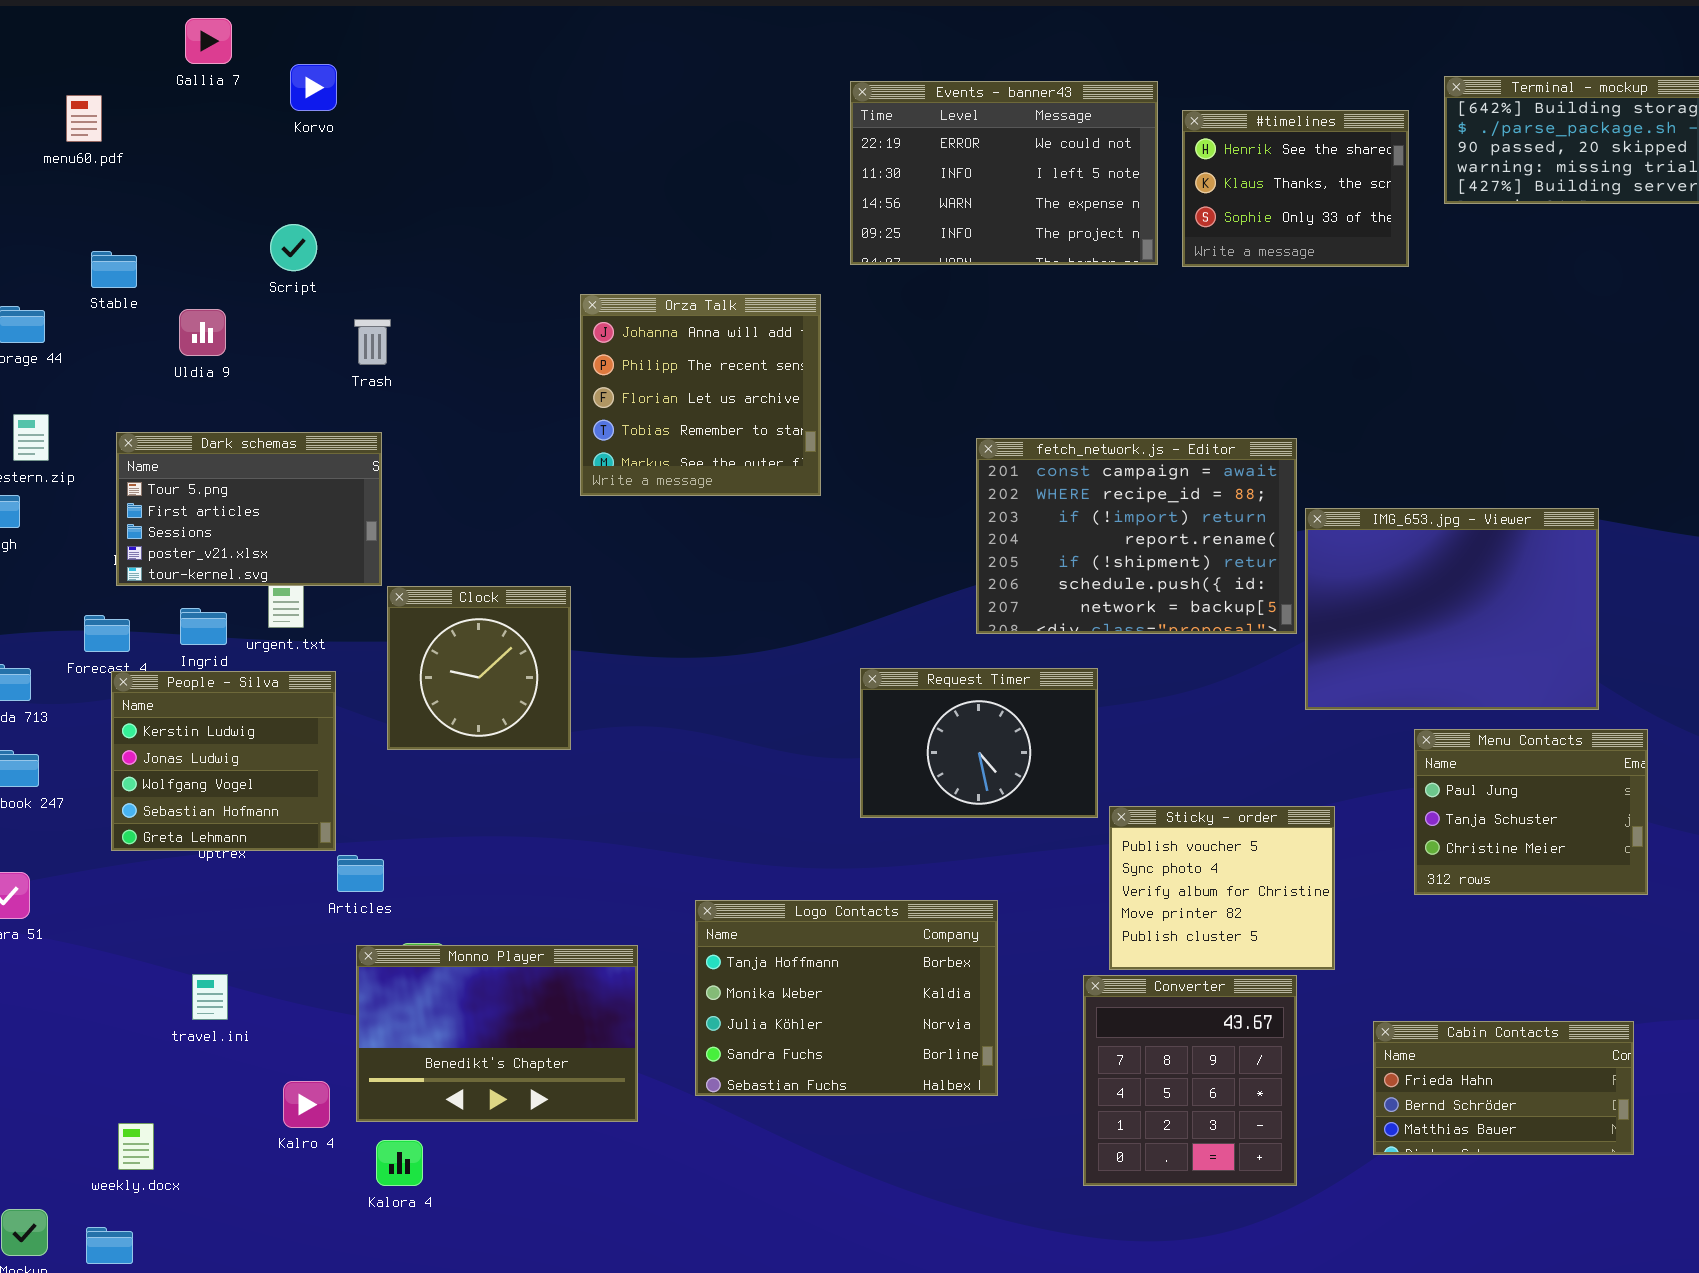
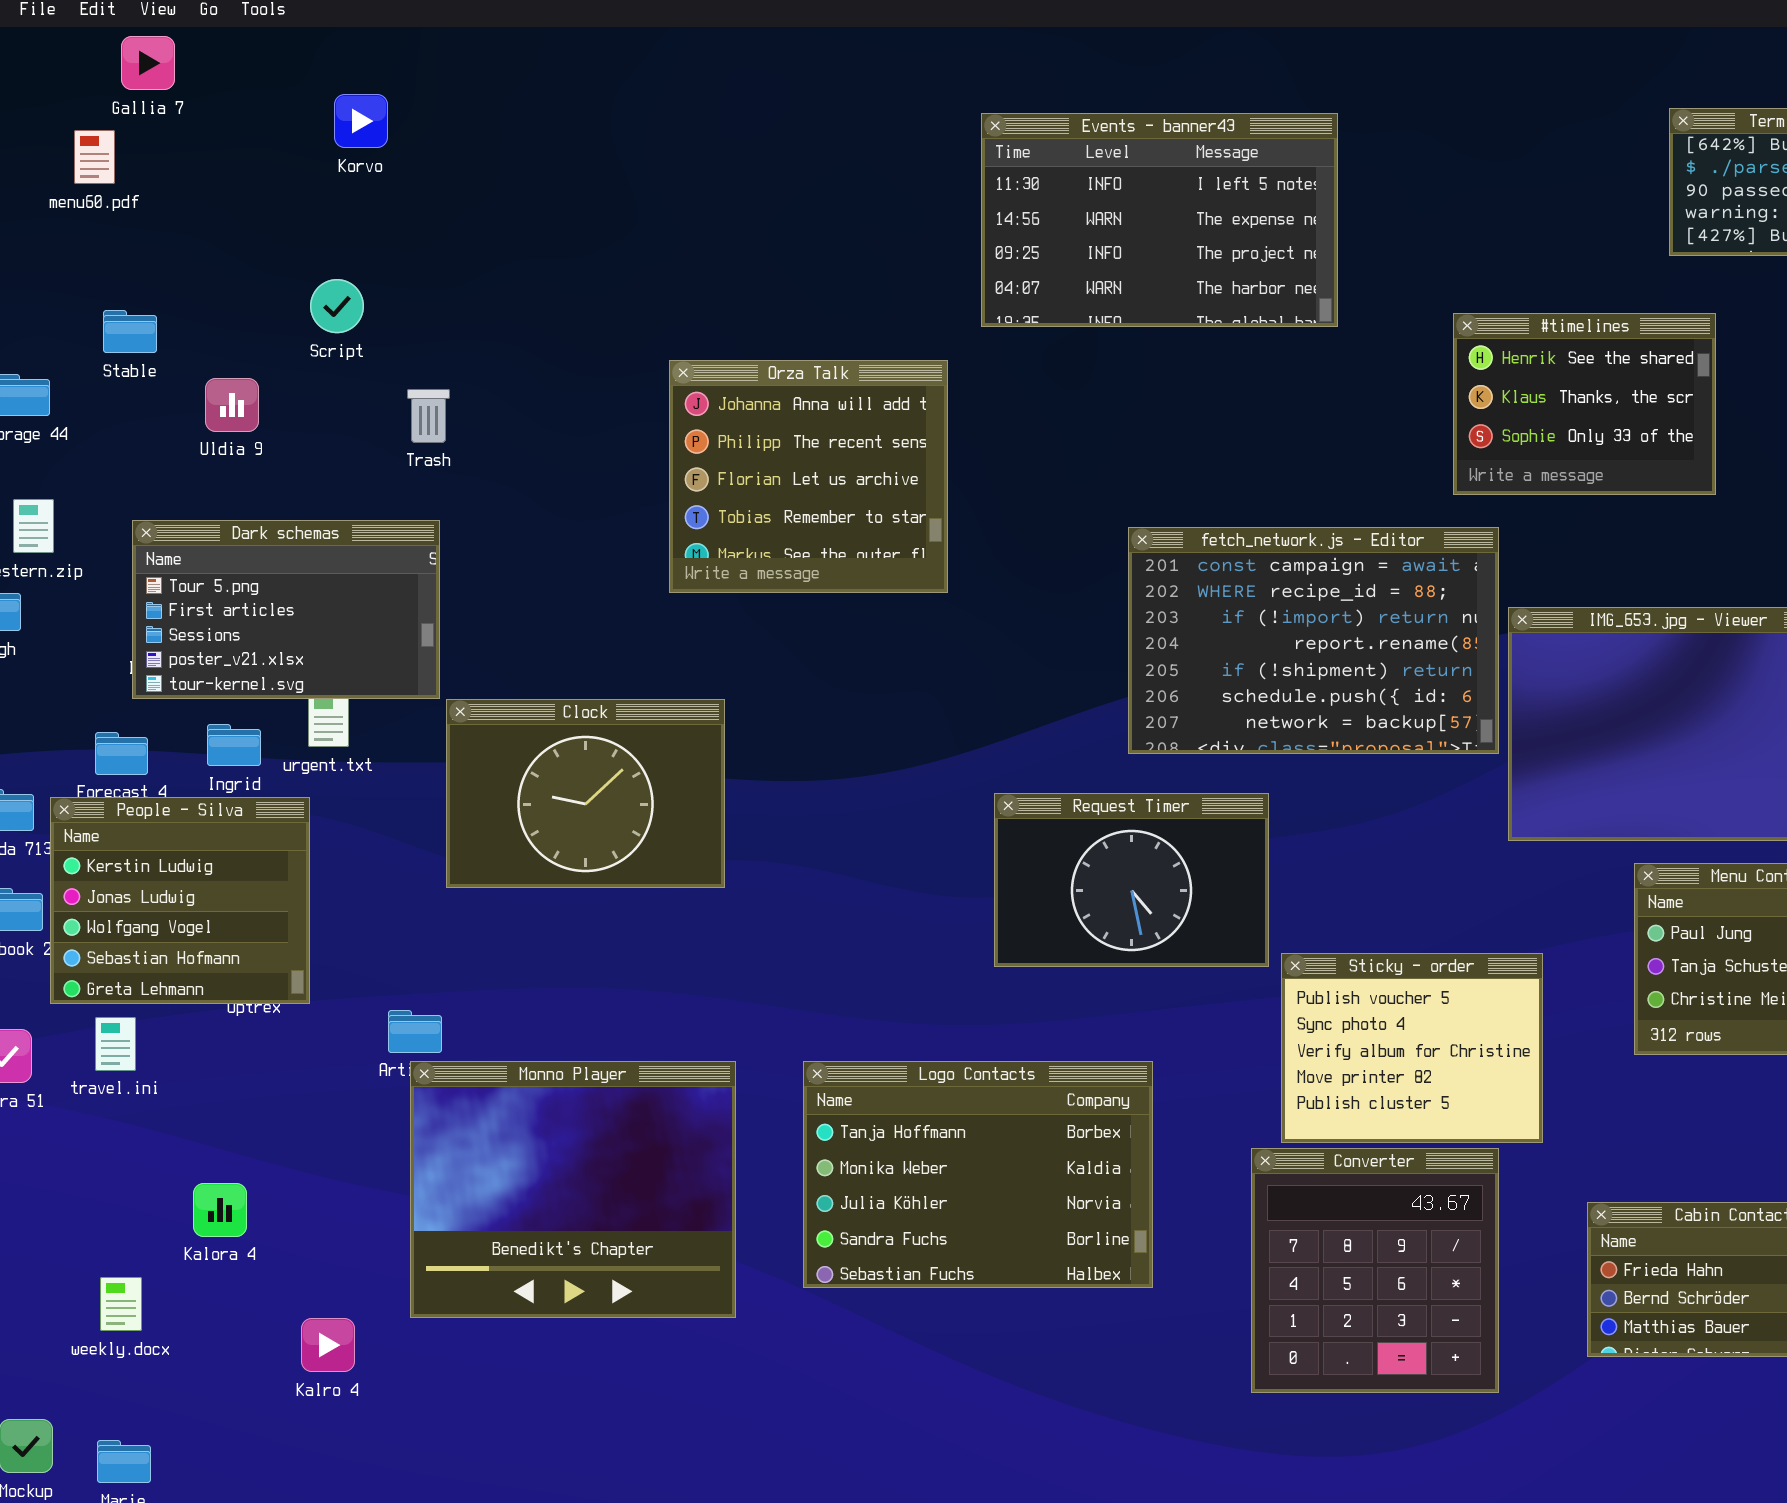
Gallia 7: [185,18,232,64] -> [121,36,175,90], moved
Events - banner43: [850,81,1158,265] -> [981,113,1338,327], scrolled down 1 row
#timelines: [1182,110,1409,267] -> [1453,313,1716,495], moved
Clock: [387,586,571,750] -> [446,699,725,888], resized
People - Silva: [111,671,336,851] -> [50,797,310,1004], moved
Monno Player: [356,945,638,1122] -> [410,1061,736,1318], resized
travel.ini: [192,974,228,1020] -> [95,1017,136,1071], moved
Kalro 4: [283,1081,330,1128] -> [301,1318,355,1372], moved
weekly.docx: [118,1123,154,1170] -> [100,1277,142,1331], moved
Kalora 4: [376,1140,423,1186] -> [193,1183,247,1237], moved

